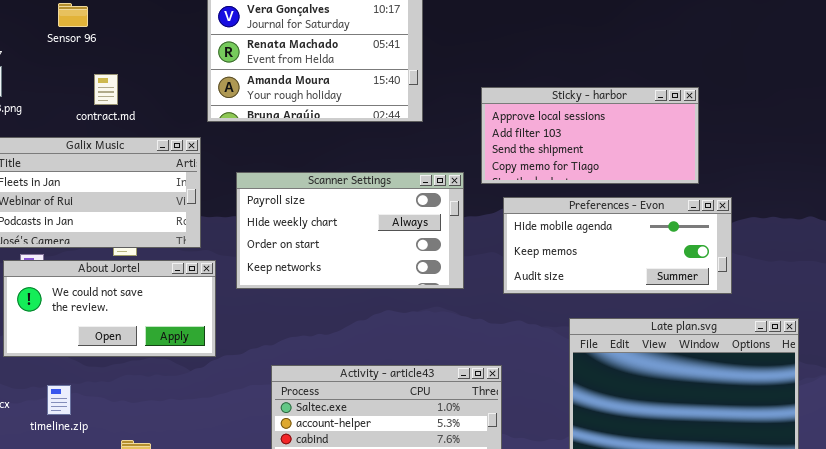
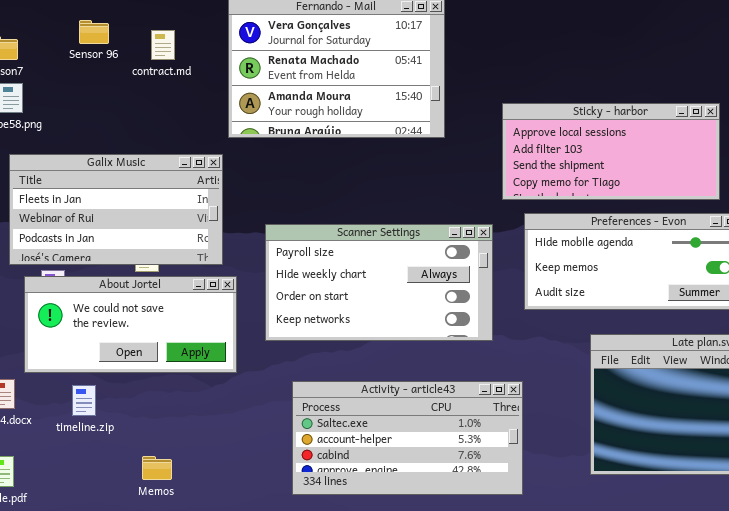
contract.md: [94,74,118,105] -> [151,30,175,60], moved
Scanner Settings: [236,172,464,289] -> [265,224,493,341], moved
timeline.zip: [47,385,71,415] -> [72,385,96,416], moved

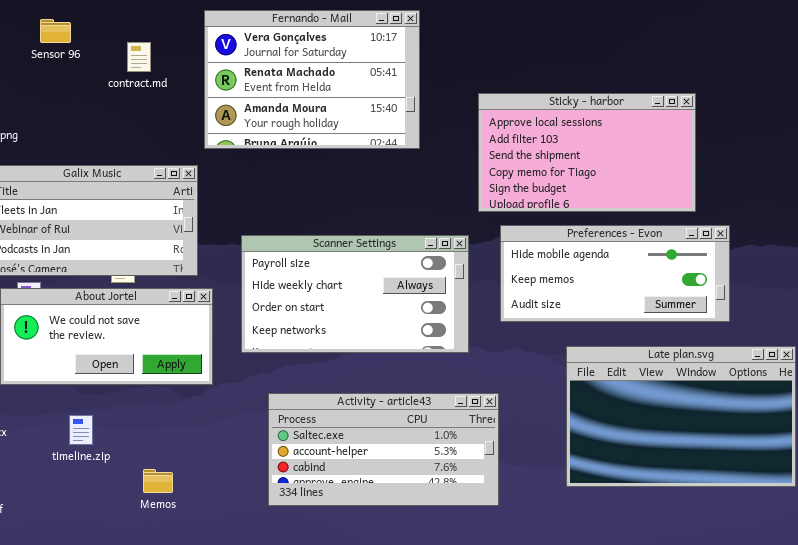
Sensor 96: [79,20,109,44] -> [40,19,71,43], moved
Sticky - harbor: [502,103,720,200] -> [478,93,696,212], resized
timeline.zip: [72,385,96,416] -> [69,415,93,445], moved
Memos: [142,456,172,480] -> [143,469,173,493], moved

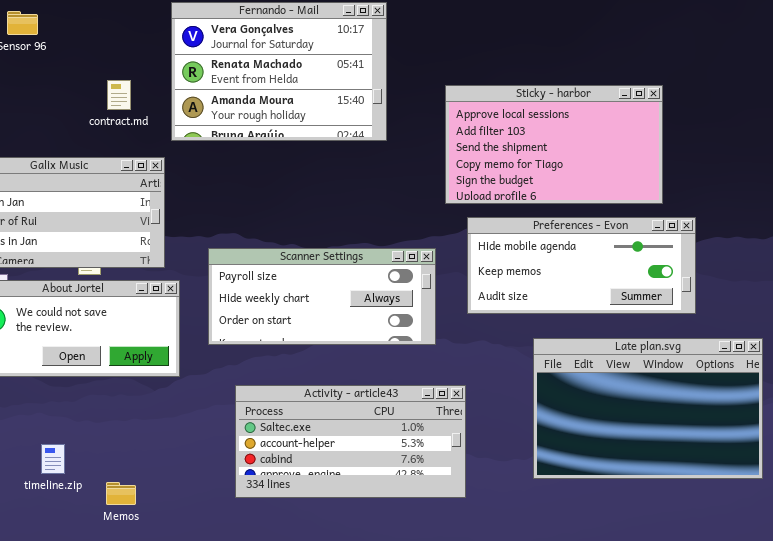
contract.md: [127,42,151,72] -> [107,80,131,110], moved
Scanner Settings: [241,235,469,353] -> [208,248,436,345], resized
timeline.zip: [69,415,93,445] -> [41,444,65,474], moved
Memos: [143,469,173,493] -> [106,482,136,505], moved

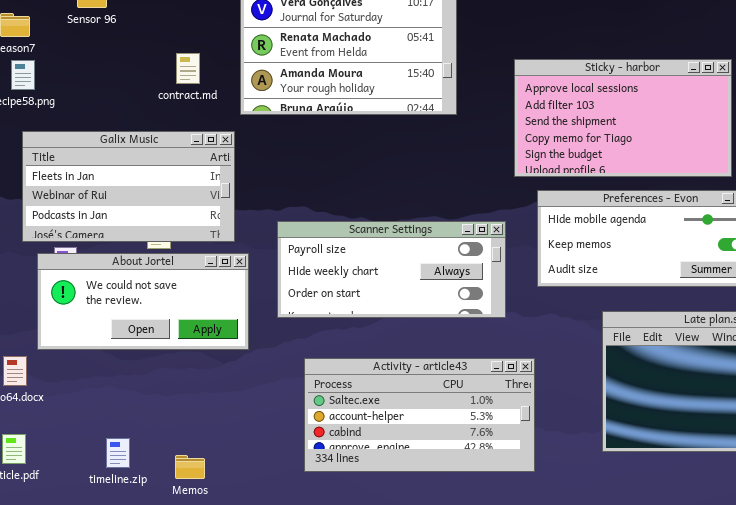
timeline.zip: [41,444,65,474] -> [106,438,130,468], moved

